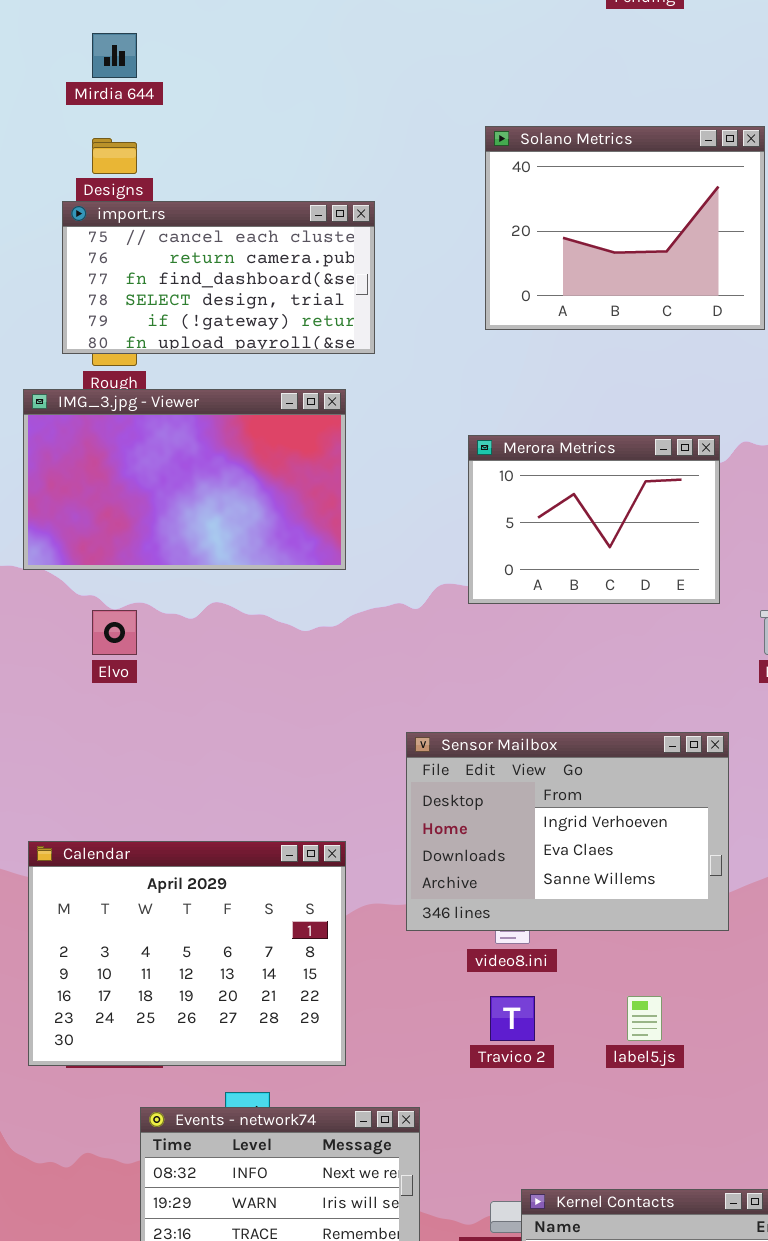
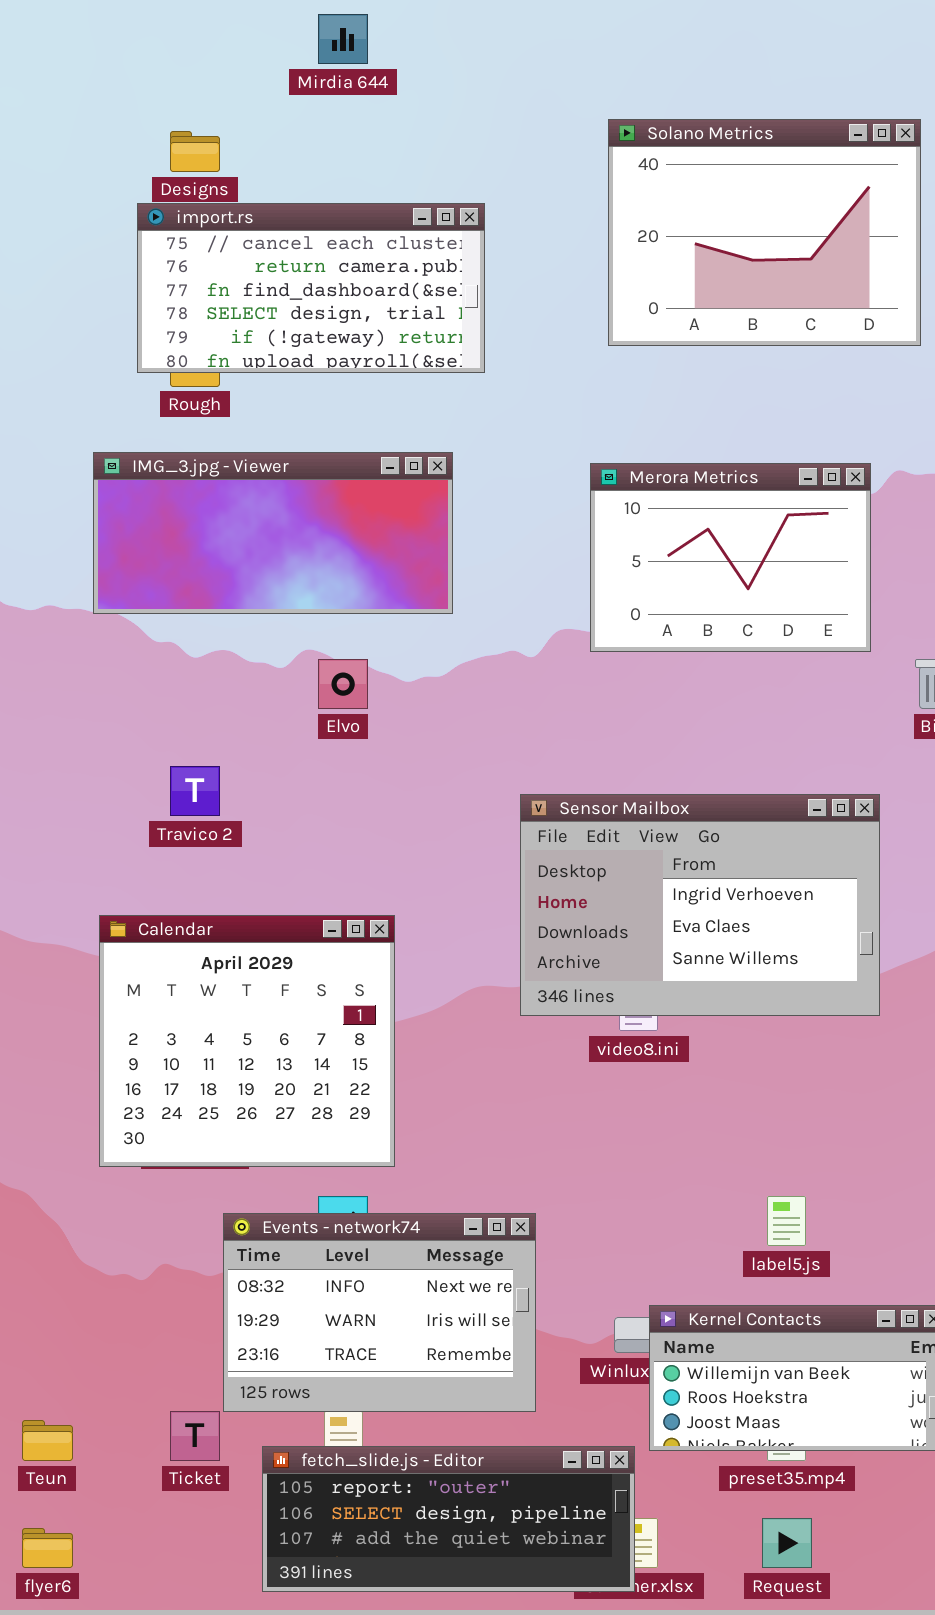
Mirdia 644: [92,33,137,78] -> [318,14,368,64], moved
IMG_3.jpg - Viewer: [23,389,346,570] -> [93,452,453,614], resized
Elvo: [92,610,137,655] -> [318,659,368,709], moved
Calendar: [28,841,346,1066] -> [99,915,395,1167], resized
Travico 2: [490,996,535,1041] -> [170,766,220,816], moved
label5.js: [627,996,662,1041] -> [767,1196,806,1246], moved

